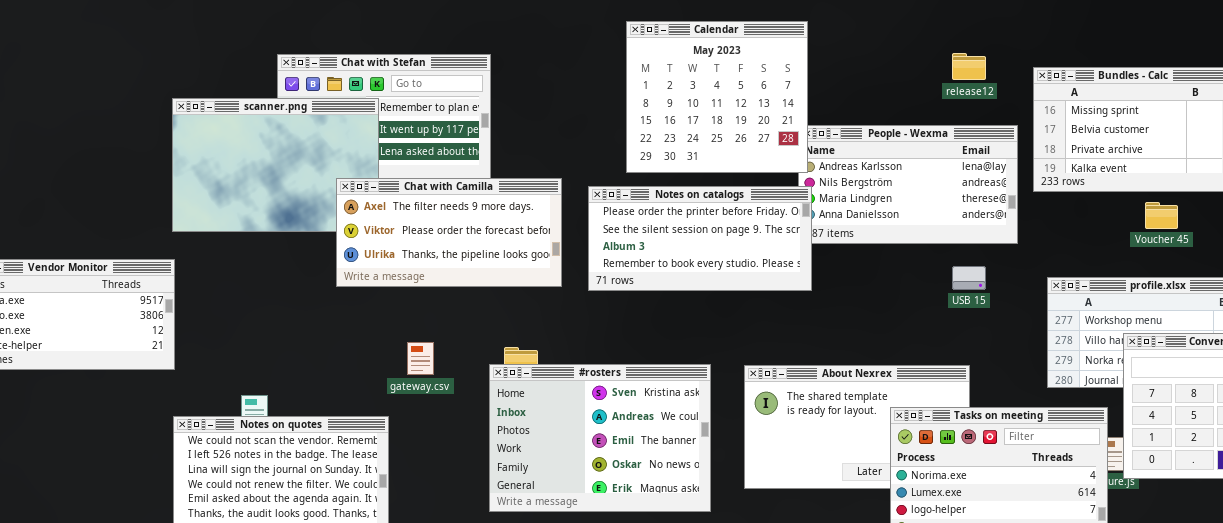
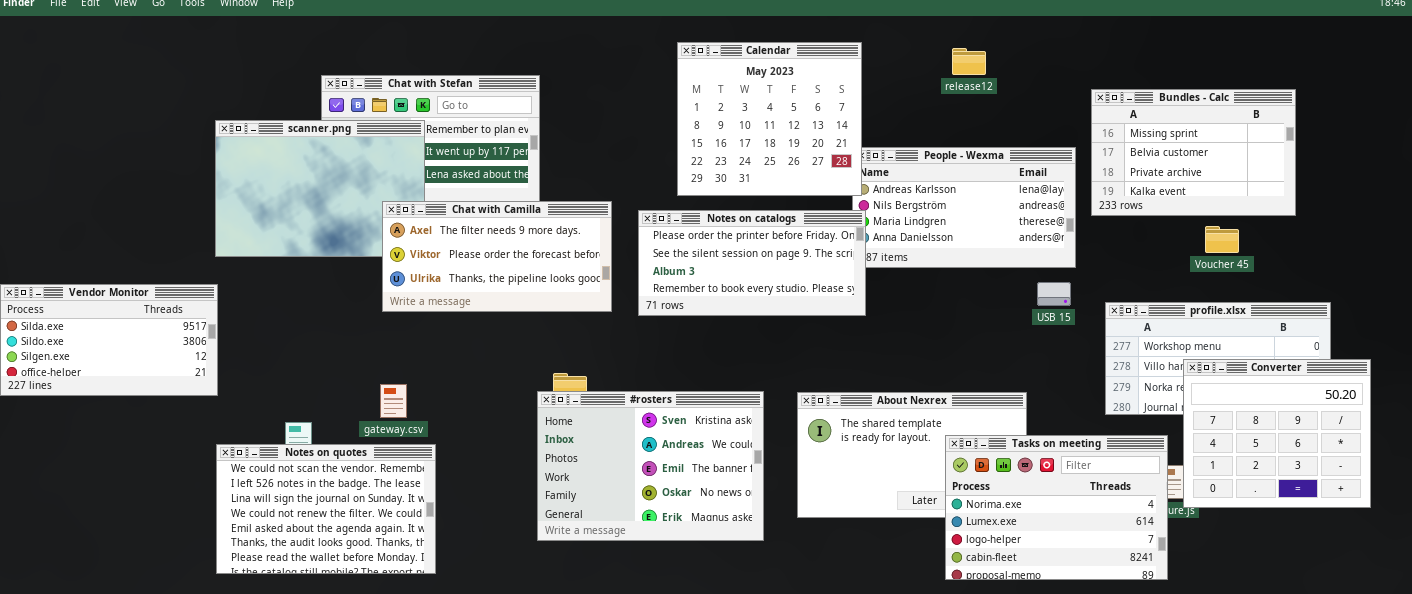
release12: [952,53,986,80] -> [952,48,986,75], moved
USB 15: [952,266,986,290] -> [1037,282,1071,306], moved
gateway.csv: [407,342,434,375] -> [380,384,407,418], moved

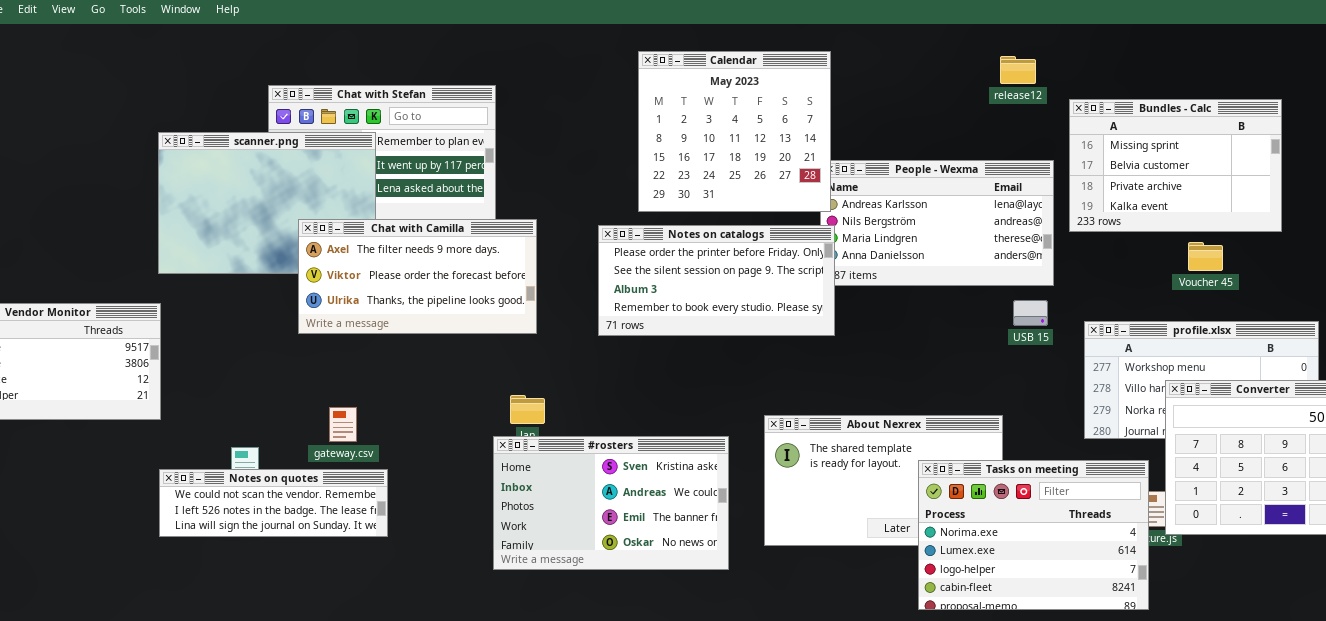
release12: [952,48,986,75] -> [1000,56,1036,84], moved
Chat with Camilla: [382,201,612,312] -> [298,219,537,334], moved
#rosters: [537,391,764,541] -> [493,436,729,570], resized
Notes on quotes: [216,444,436,574] -> [159,469,388,537], resized

